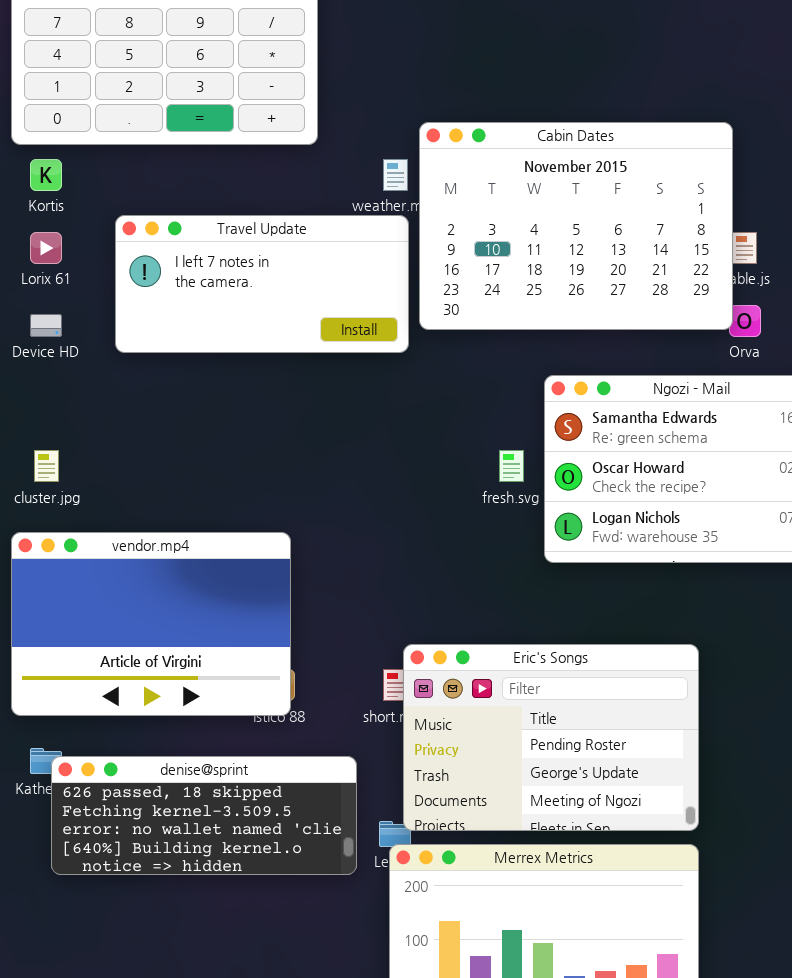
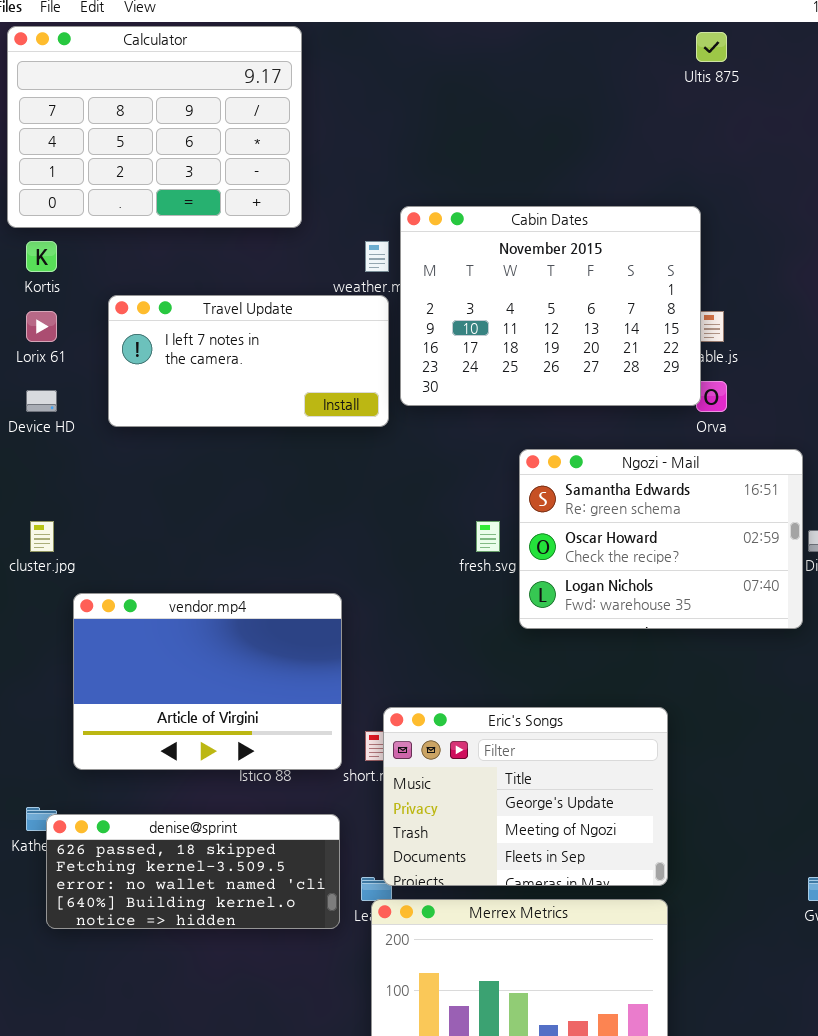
vendor.mp4: [11,532,291,716] -> [73,593,342,770], moved
Eric's Songs: [403,644,699,831] -> [383,707,668,886], scrolled down 1 row

